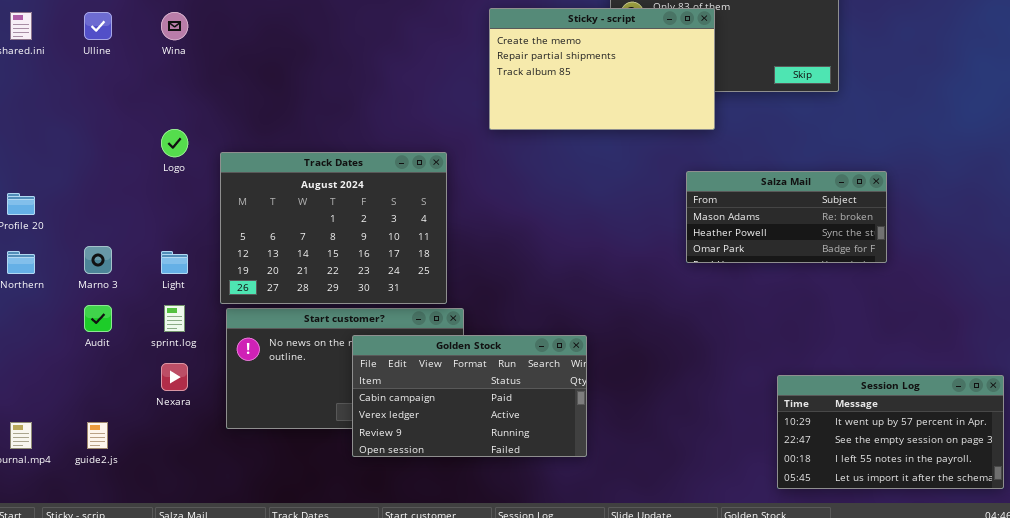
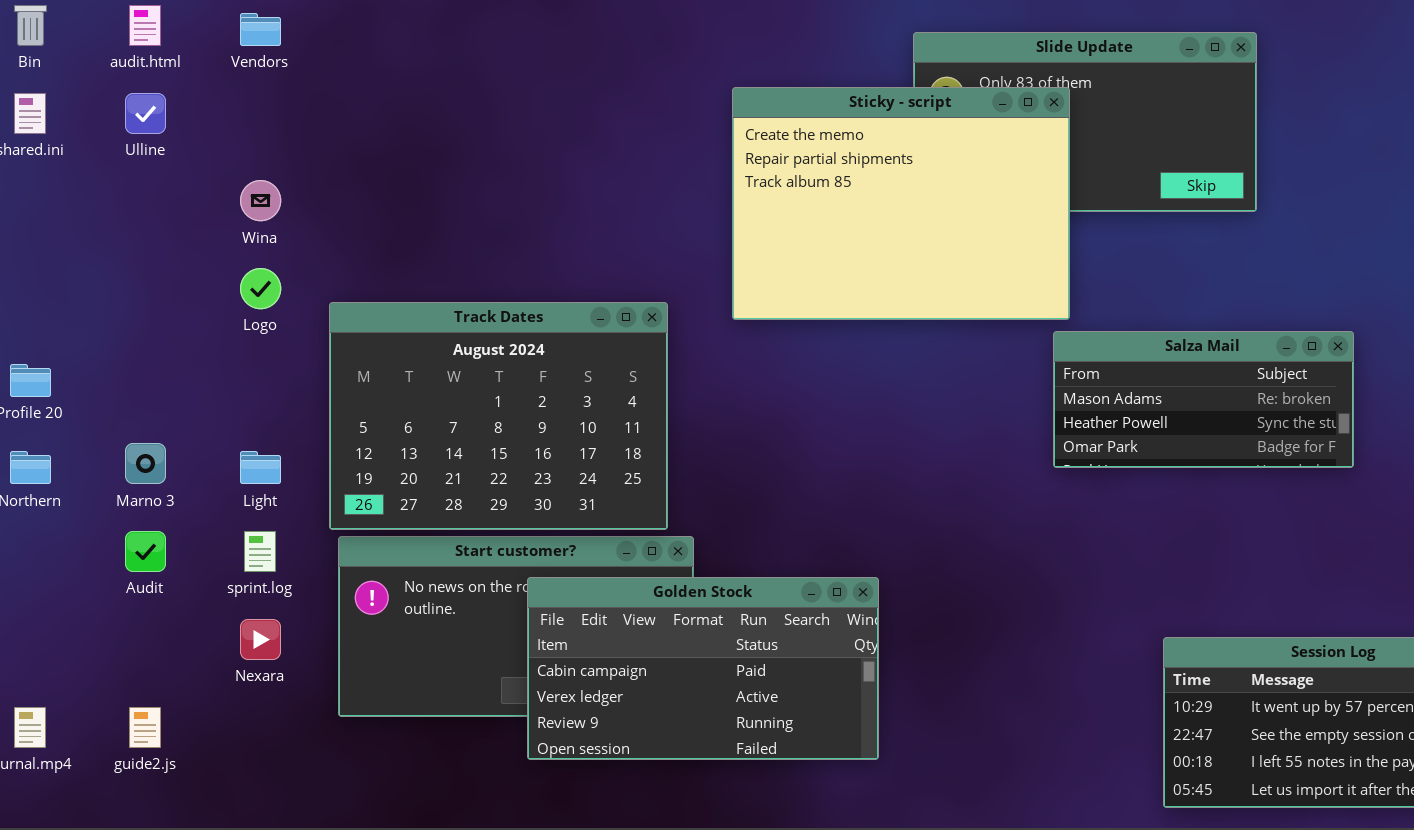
Sticky - script: [489,8,715,130] -> [732,87,1070,320], resized
Wina: [161,12,188,40] -> [240,180,281,221], moved
Salza Mail: [686,171,887,263] -> [1053,331,1354,468], moved

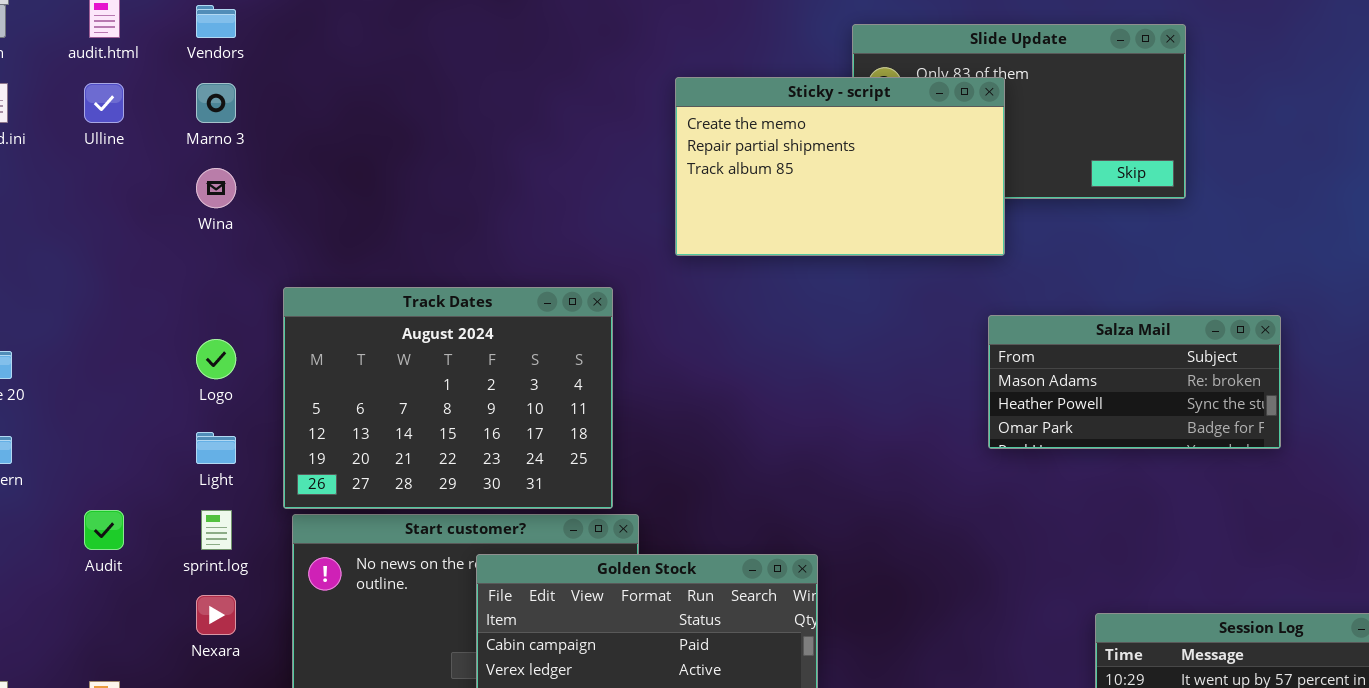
Sticky - script: [732,87,1070,320] -> [675,77,1005,256], resized
Logo: [240,268,281,309] -> [196,339,236,379], moved
Marno 3: [125,443,166,484] -> [196,83,236,123], moved

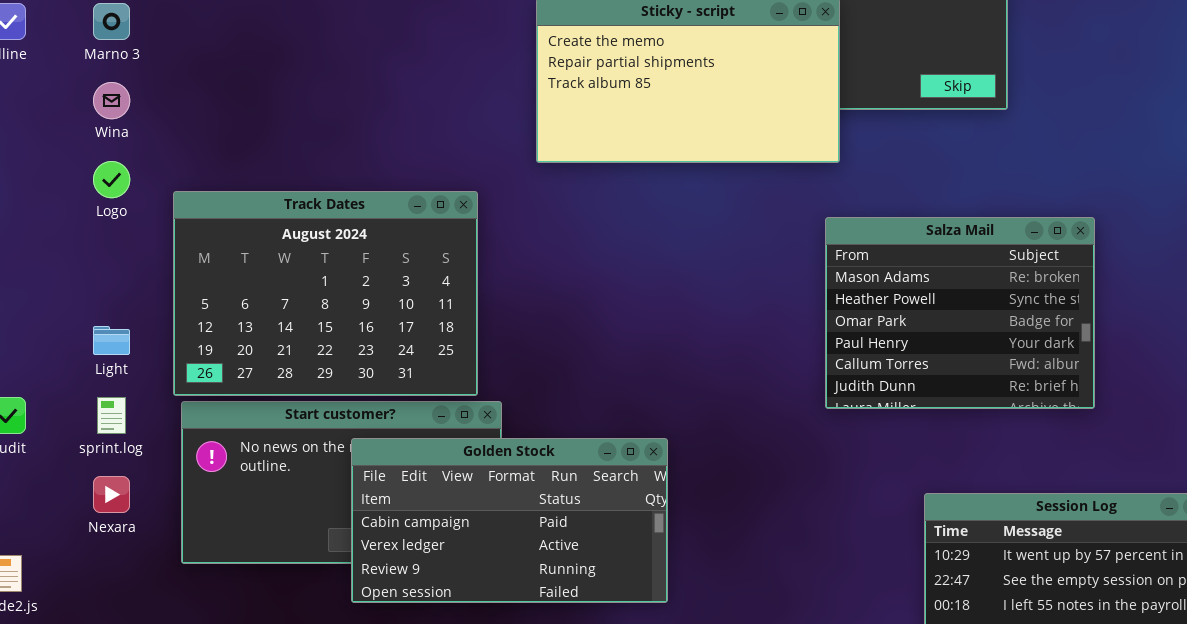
Salza Mail: [988,315,1281,449] -> [825,217,1095,409], resized
Logo: [196,339,236,379] -> [93,161,130,198], moved

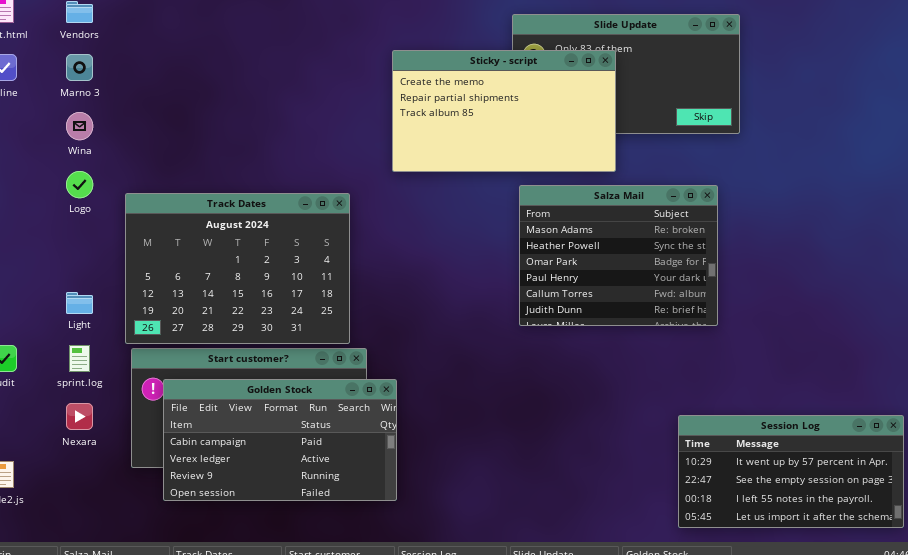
Salza Mail: [825,217,1095,409] -> [519,185,718,326], moved
Golden Stock: [351,438,668,603] -> [163,379,397,501], moved

